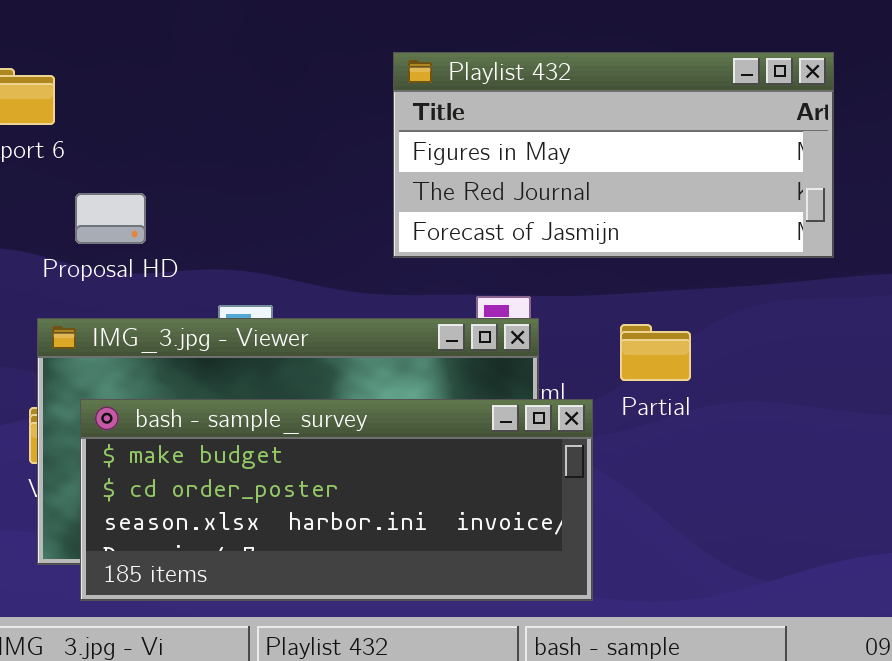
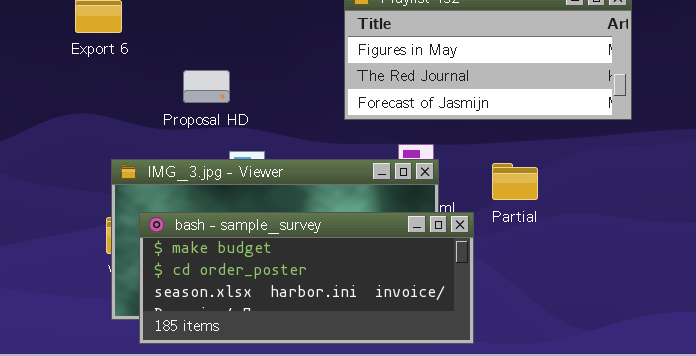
Proposal HD: [75,193,146,244] -> [183,70,230,103], moved

